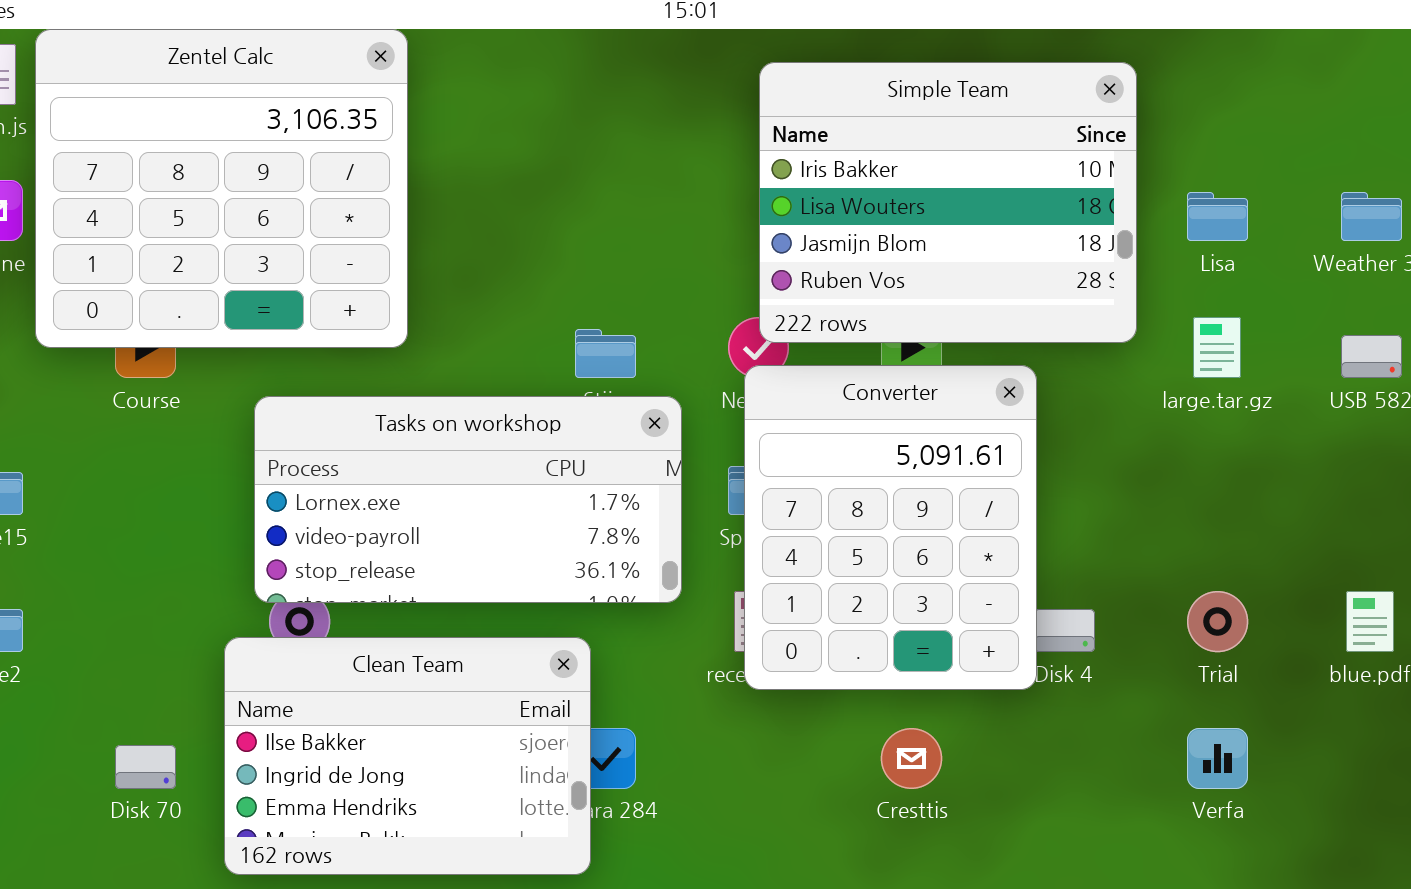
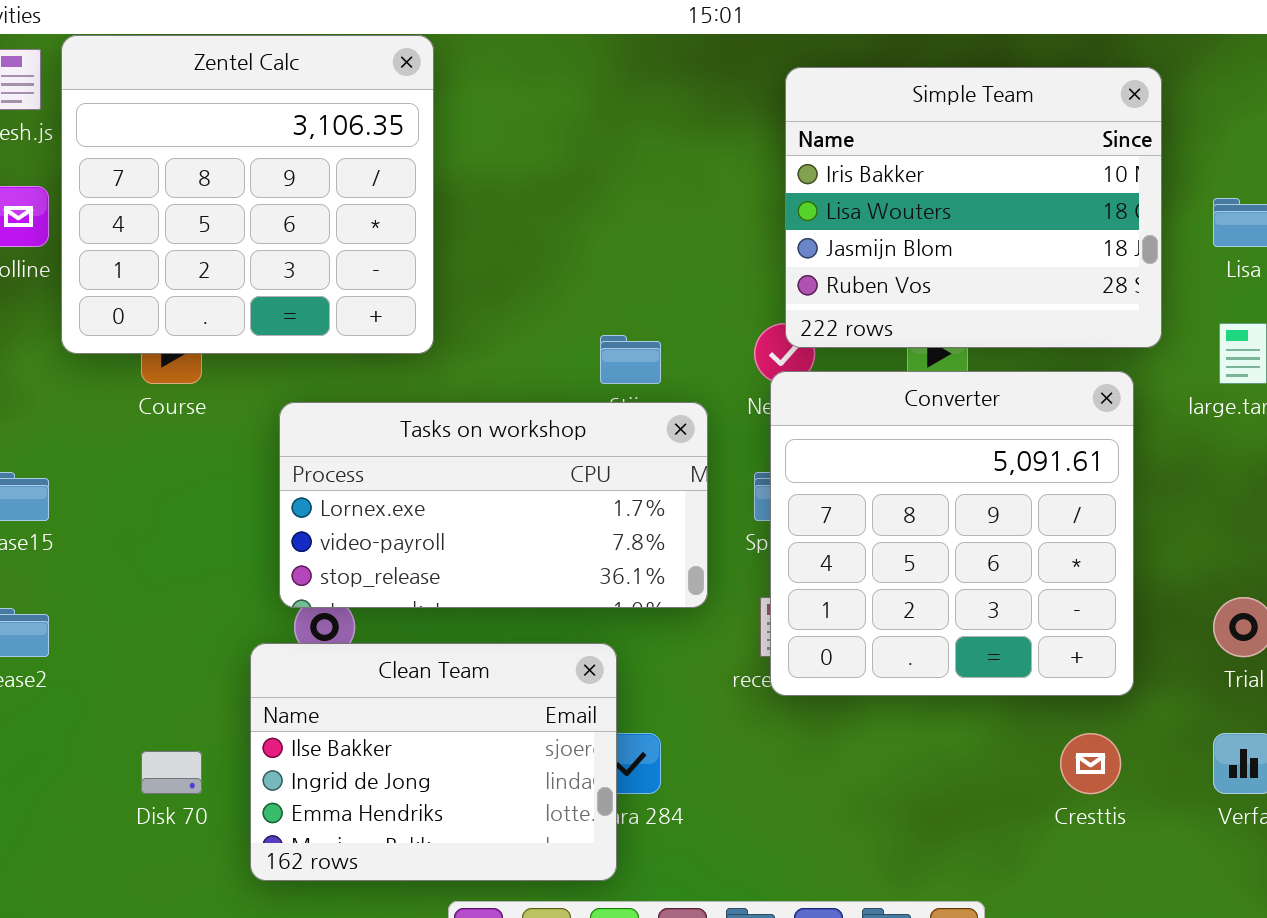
Converter: [744,365,1037,690] -> [770,371,1134,696], resized
Cresttis: [881,728,942,789] -> [1060,733,1121,794], moved

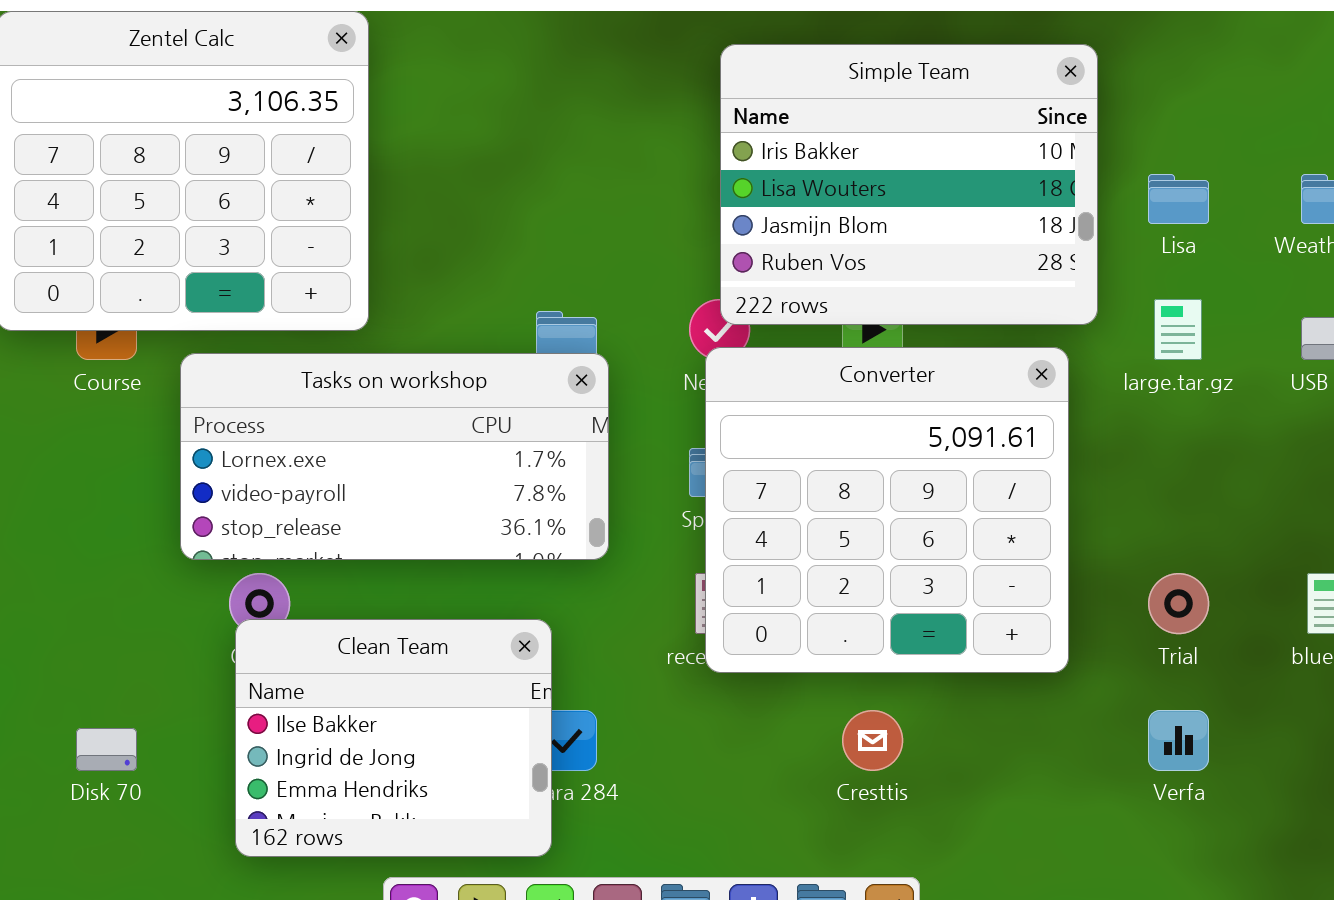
Tasks on workshop: [279,402,708,608] -> [180,353,609,560], moved
Clean Team: [250,643,617,881] -> [235,619,552,857], resized
Cresttis: [1060,733,1121,794] -> [842,710,903,771], moved

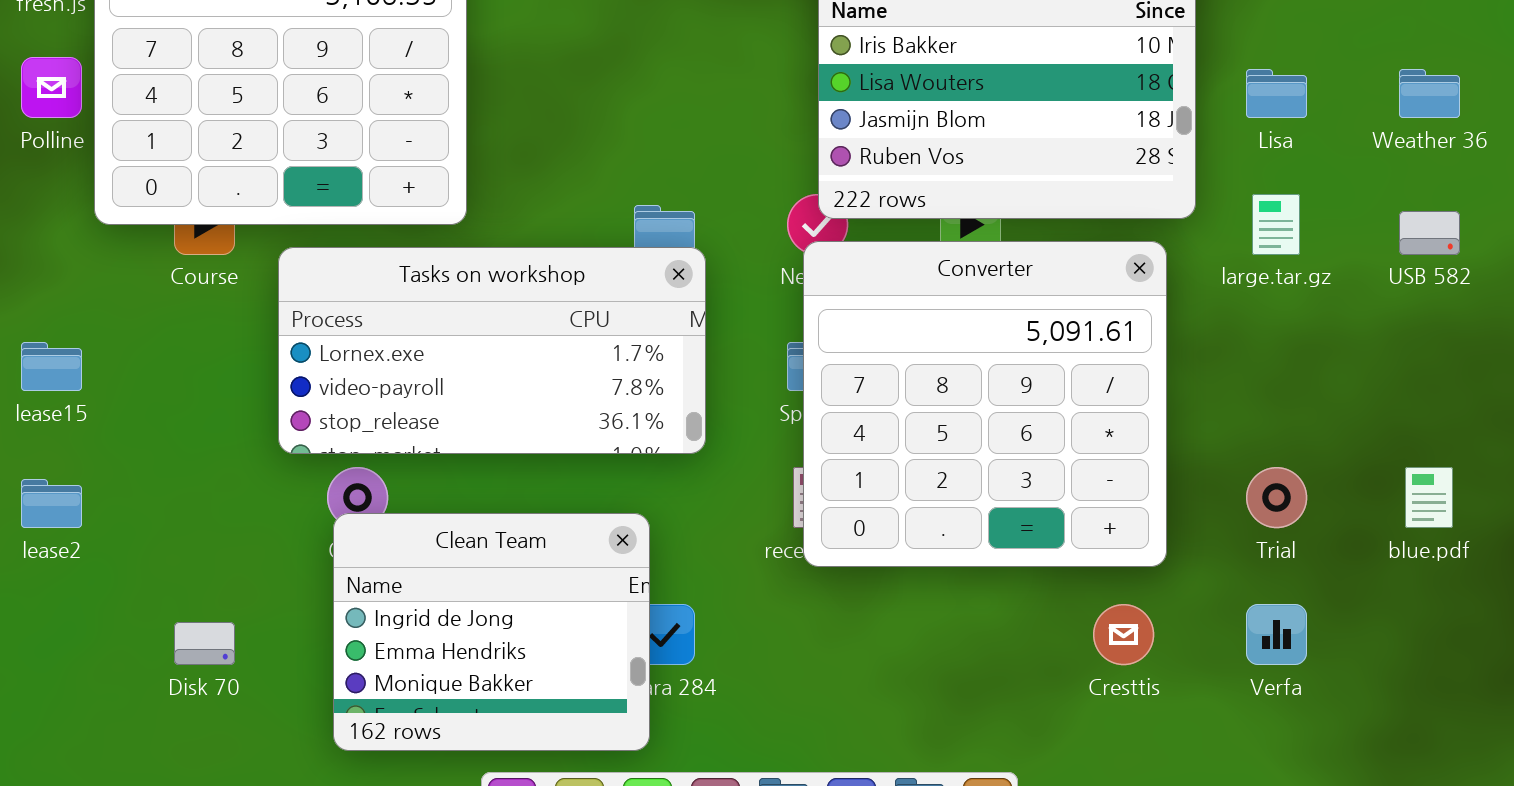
Clean Team: [235,619,552,857] -> [333,513,650,751], scrolled down 1 row
Cresttis: [842,710,903,771] -> [1093,604,1154,665], moved

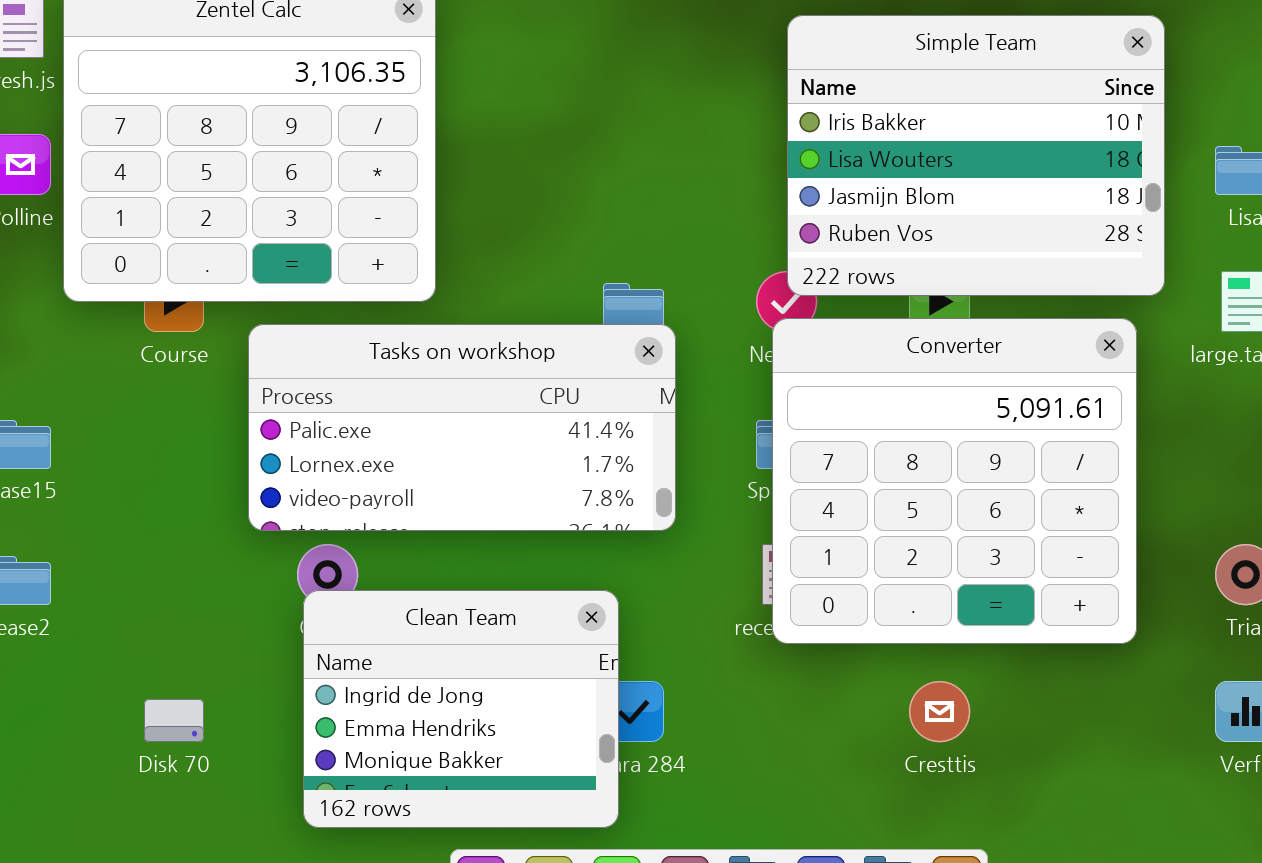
Tasks on workshop: [278,247,706,454] -> [248,324,676,531], scrolled up 1 row
Cresttis: [1093,604,1154,665] -> [909,681,970,742], moved

